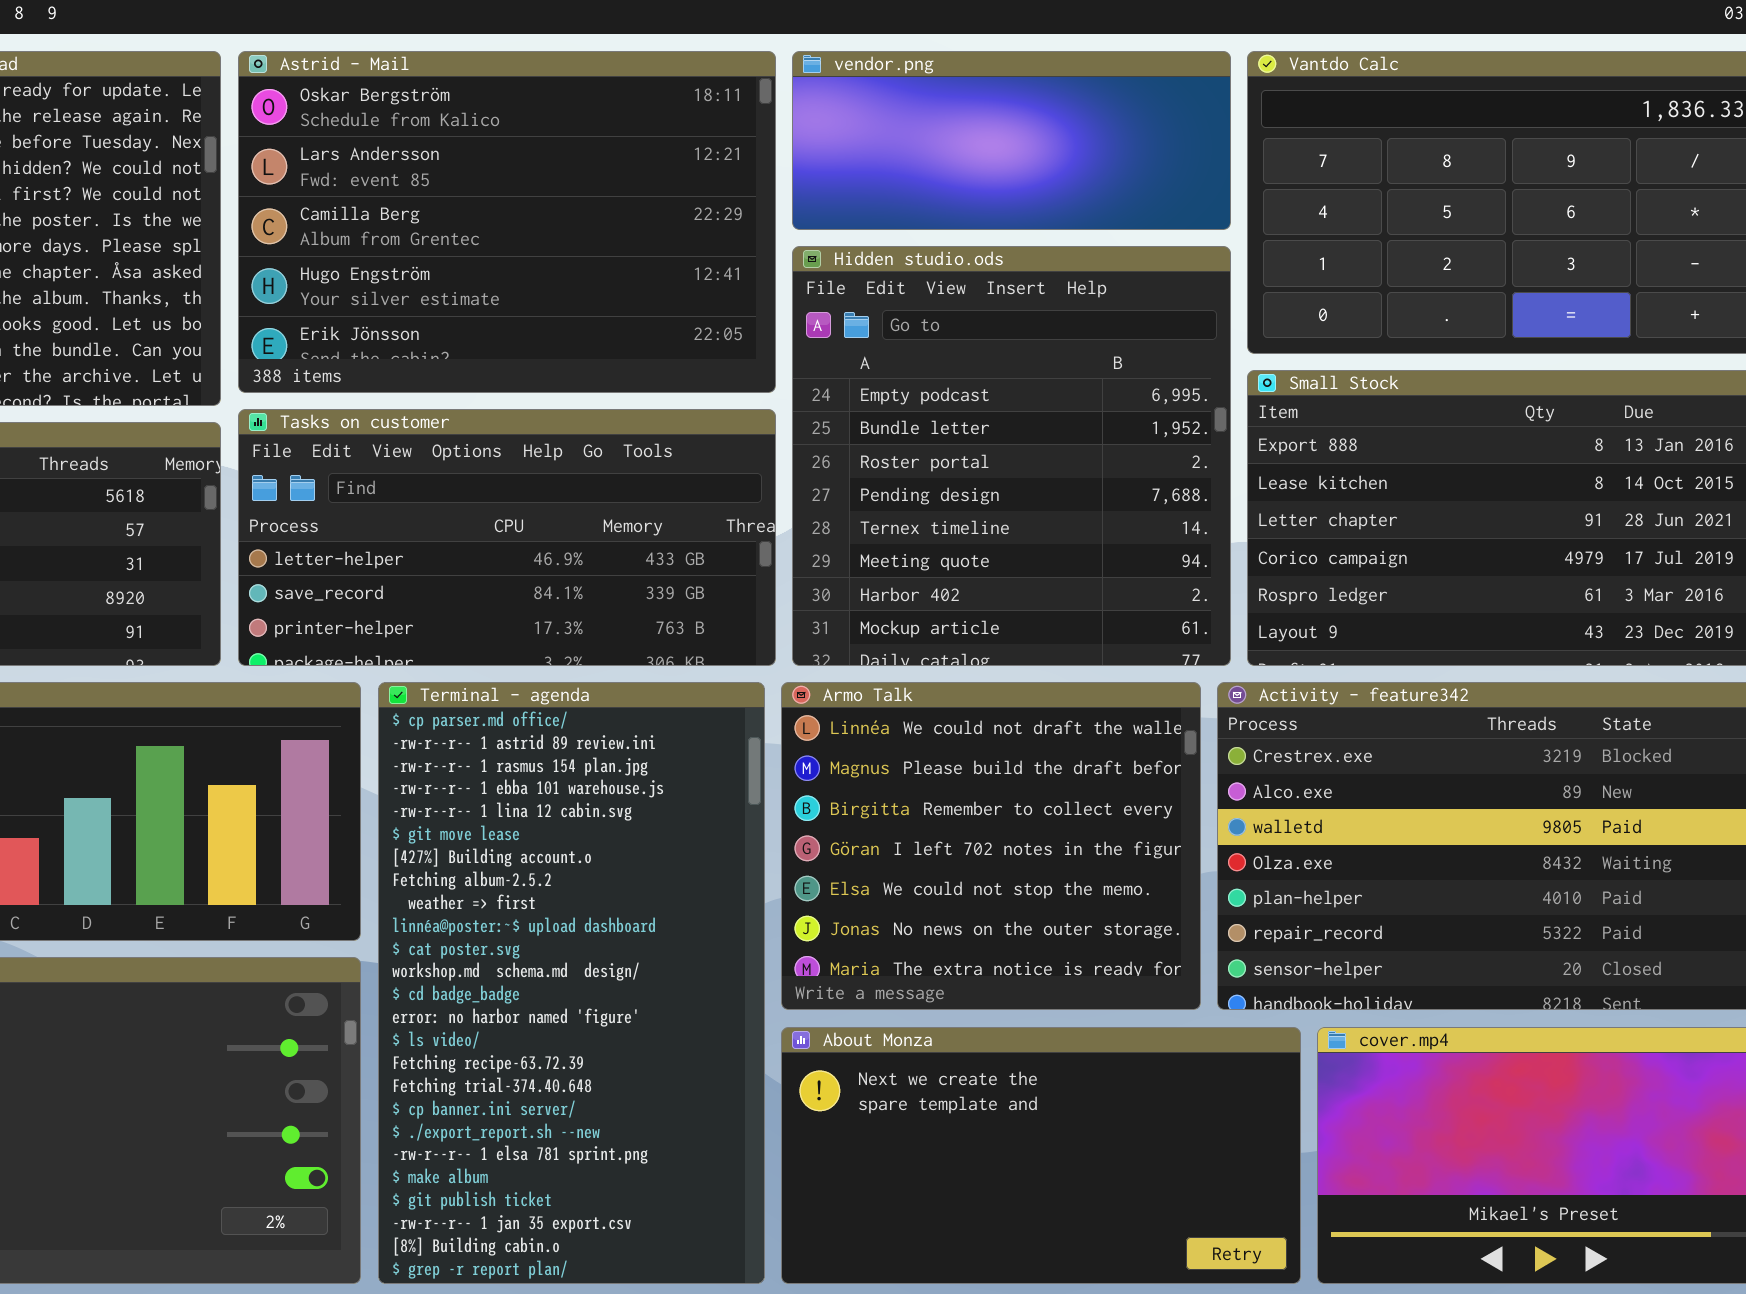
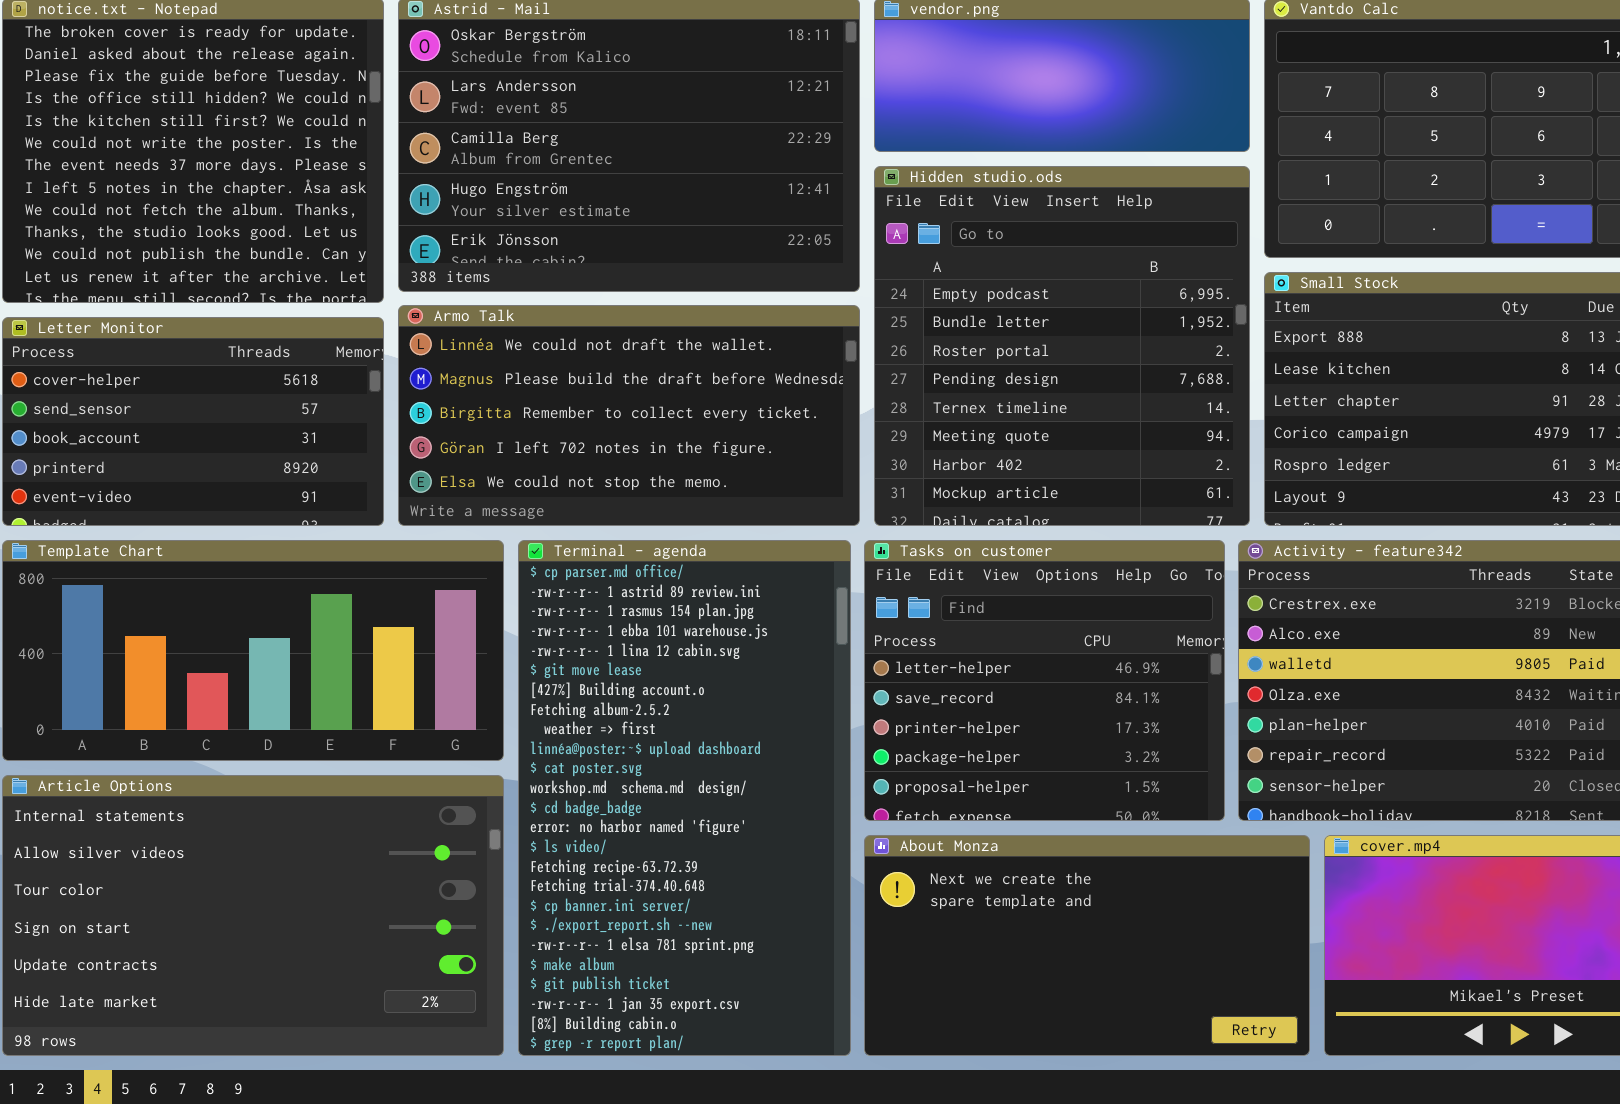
Tasks on customer: [238,409,776,666] -> [864,540,1225,821], moved, resized
Armo Talk: [781,682,1201,1010] -> [398,305,860,526], moved, resized

